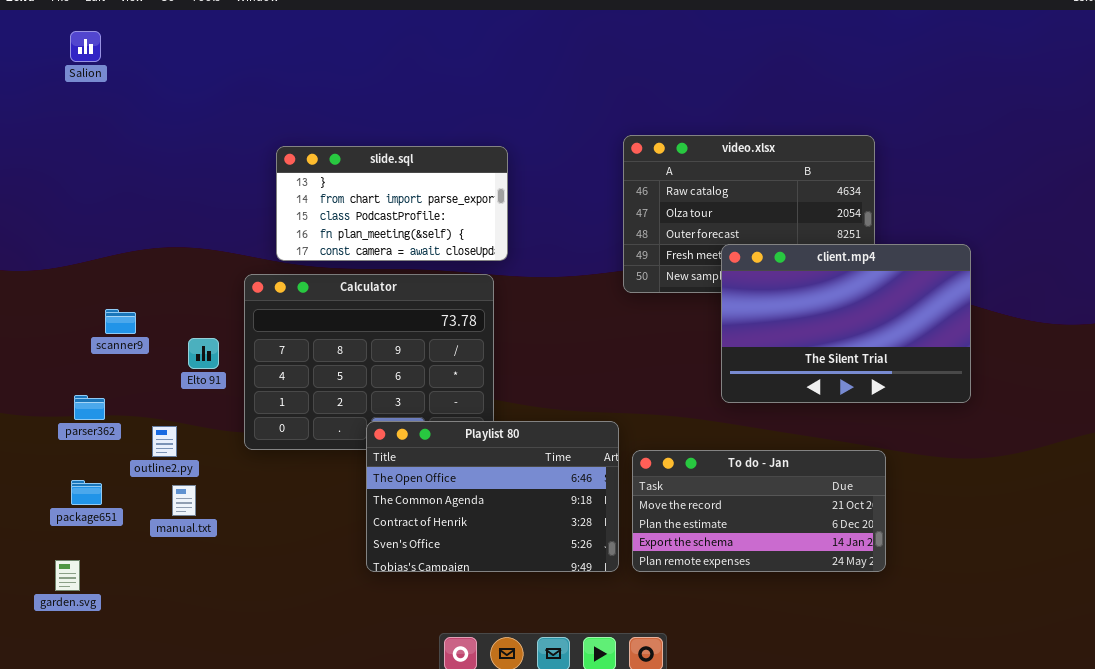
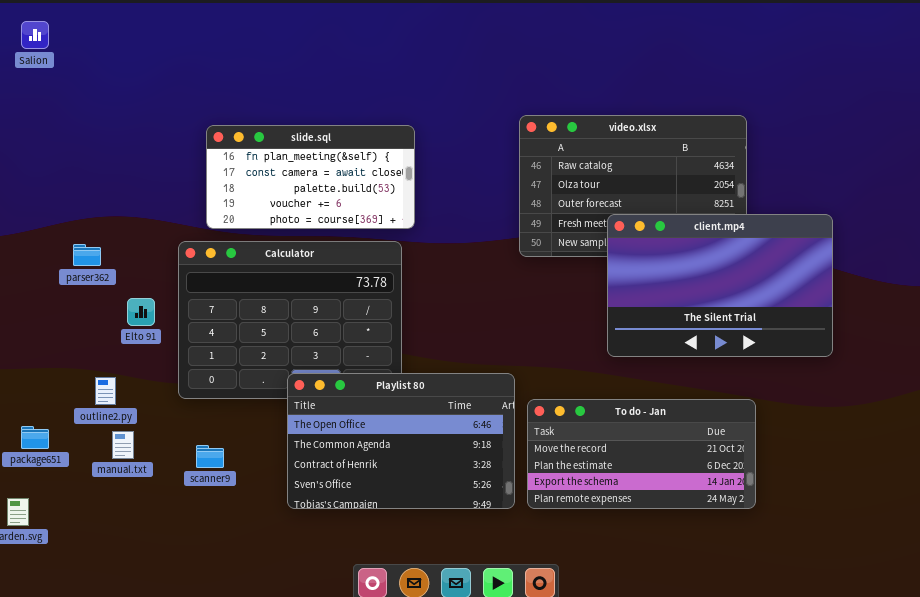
slide.sql: [276,146,508,261] -> [206,125,415,229], scrolled down 3 rows
scanner9: [105,309,136,334] -> [196,445,224,468], moved
parser362: [74,395,105,420] -> [73,244,101,266], moved

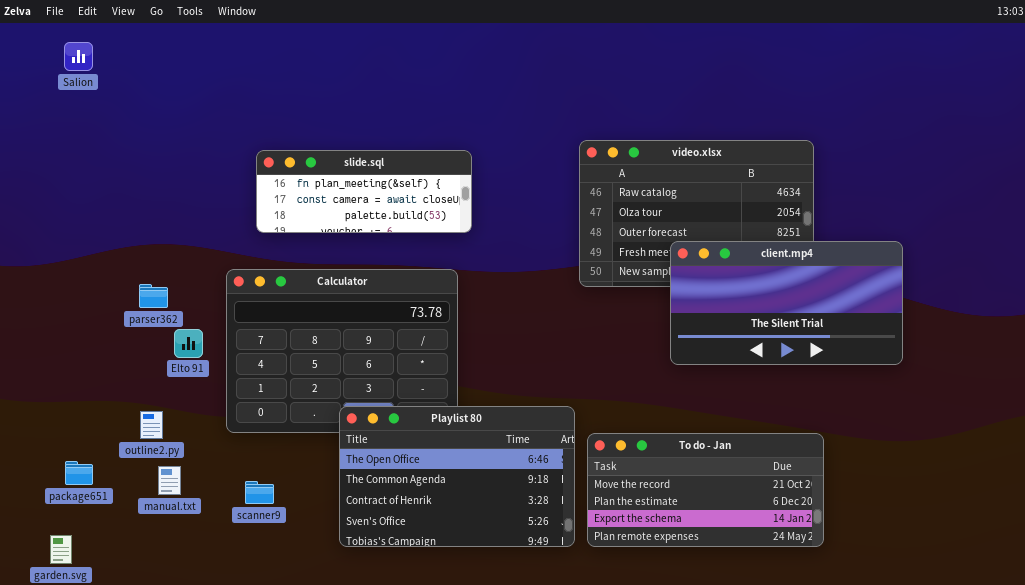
slide.sql: [206,125,415,229] -> [256,150,472,233], resized
client.mp4: [607,214,833,357] -> [670,241,903,365], resized
parser362: [73,244,101,266] -> [139,284,168,308], moved

